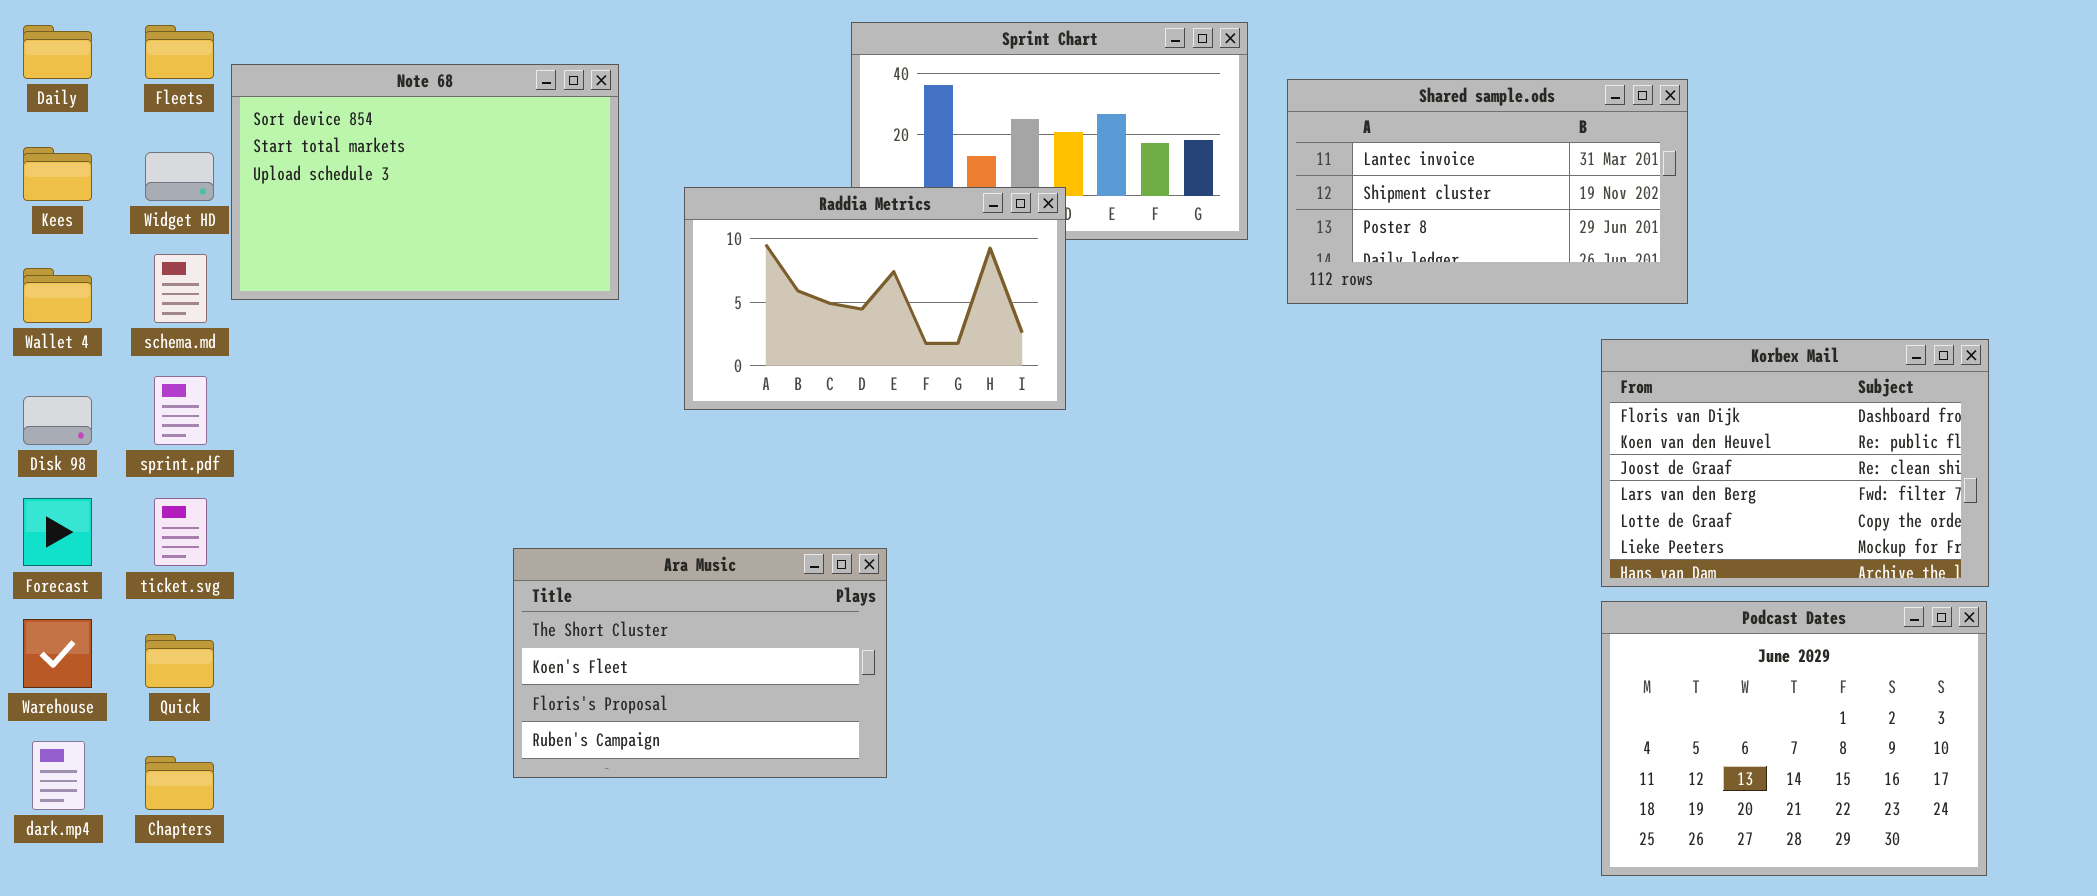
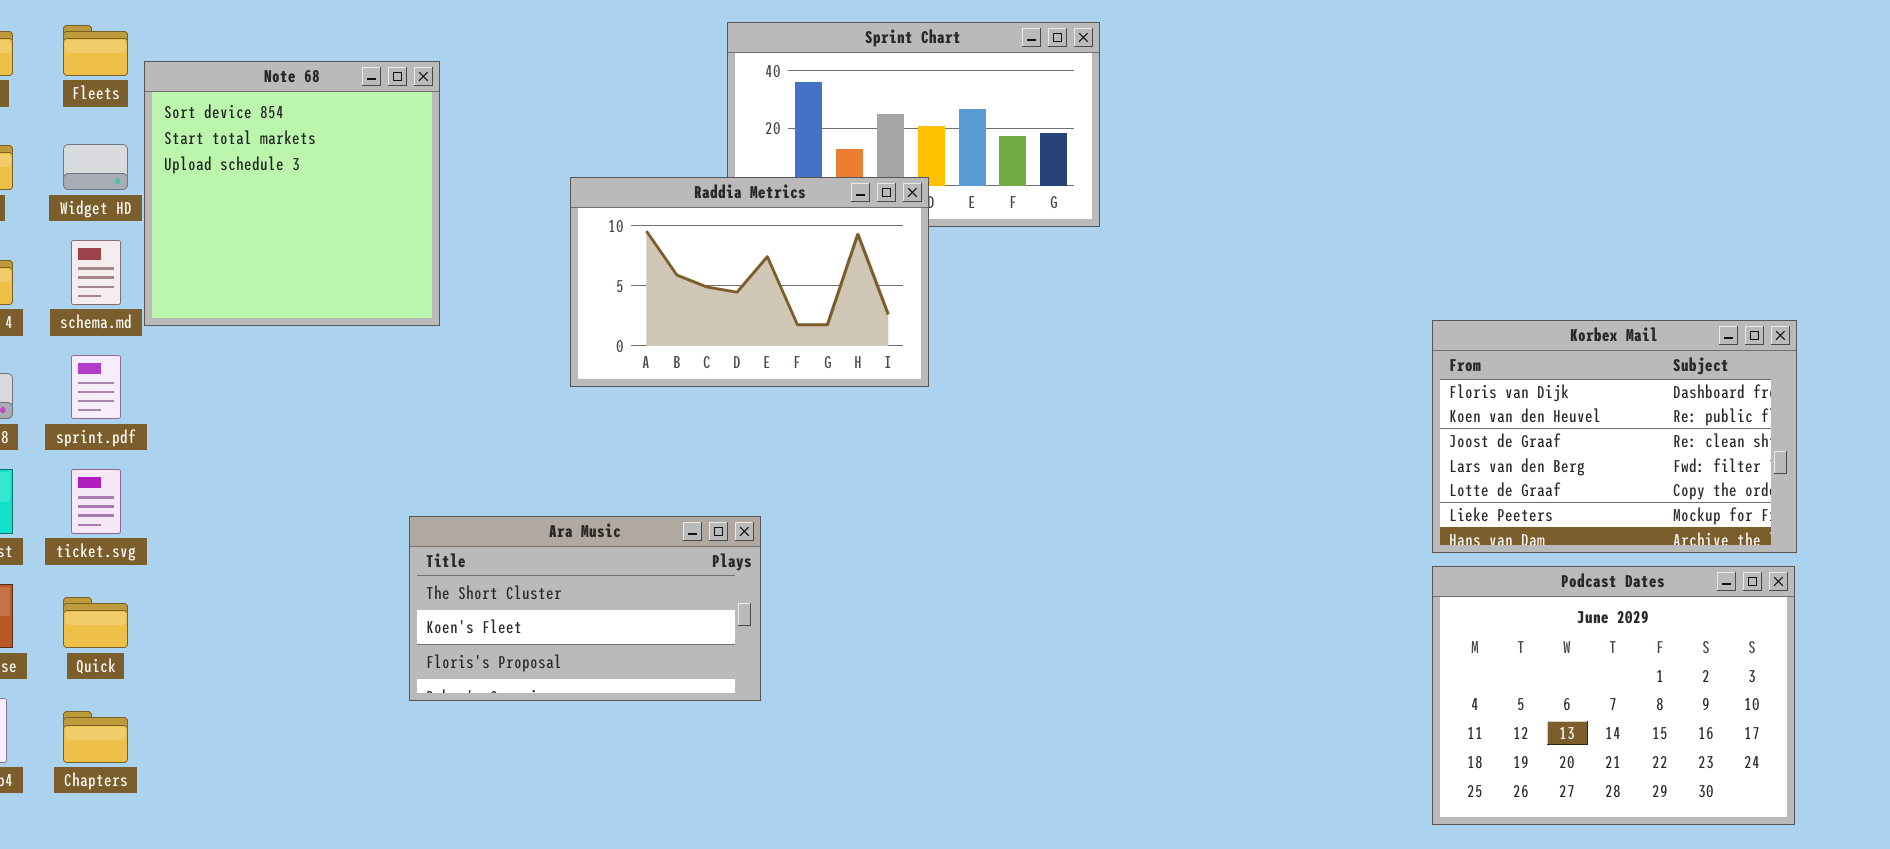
Note 68: [231,64,619,300] -> [144,61,440,326], resized
Shared sample.ods: [1287,79,1688,304] -> none, closed
Ara Music: [513,548,887,778] -> [409,516,761,701], resized

